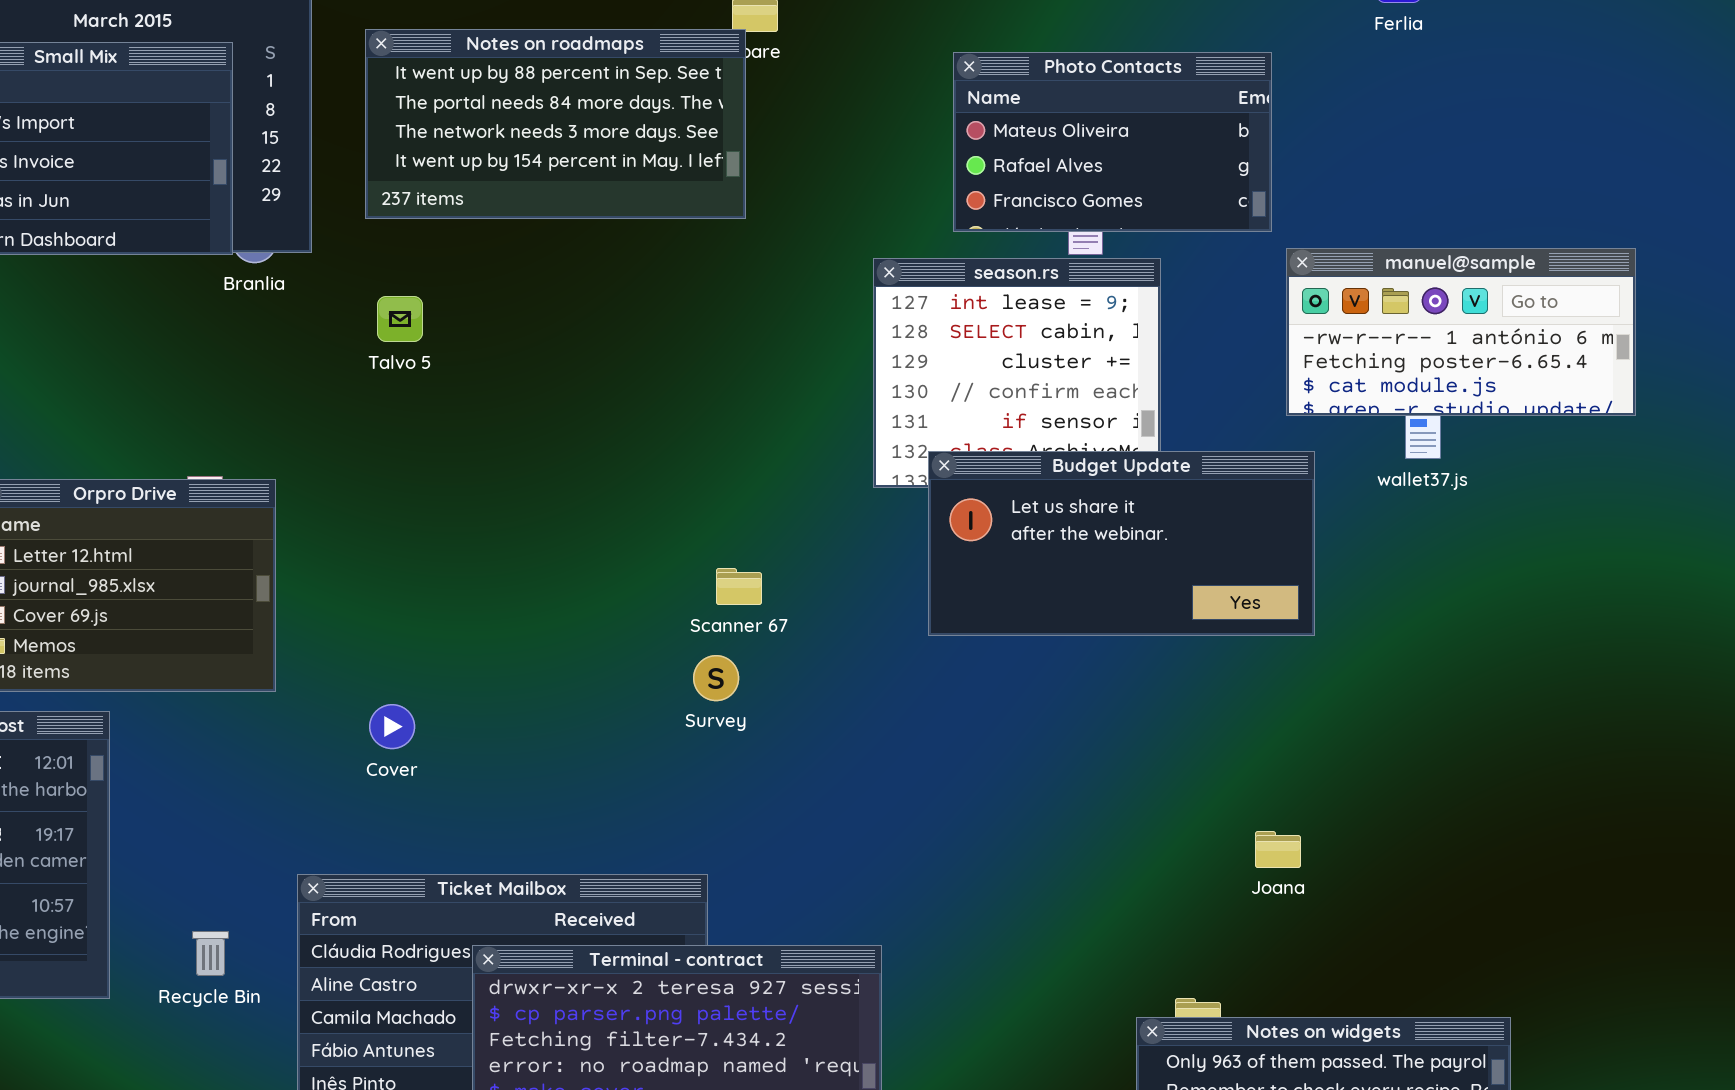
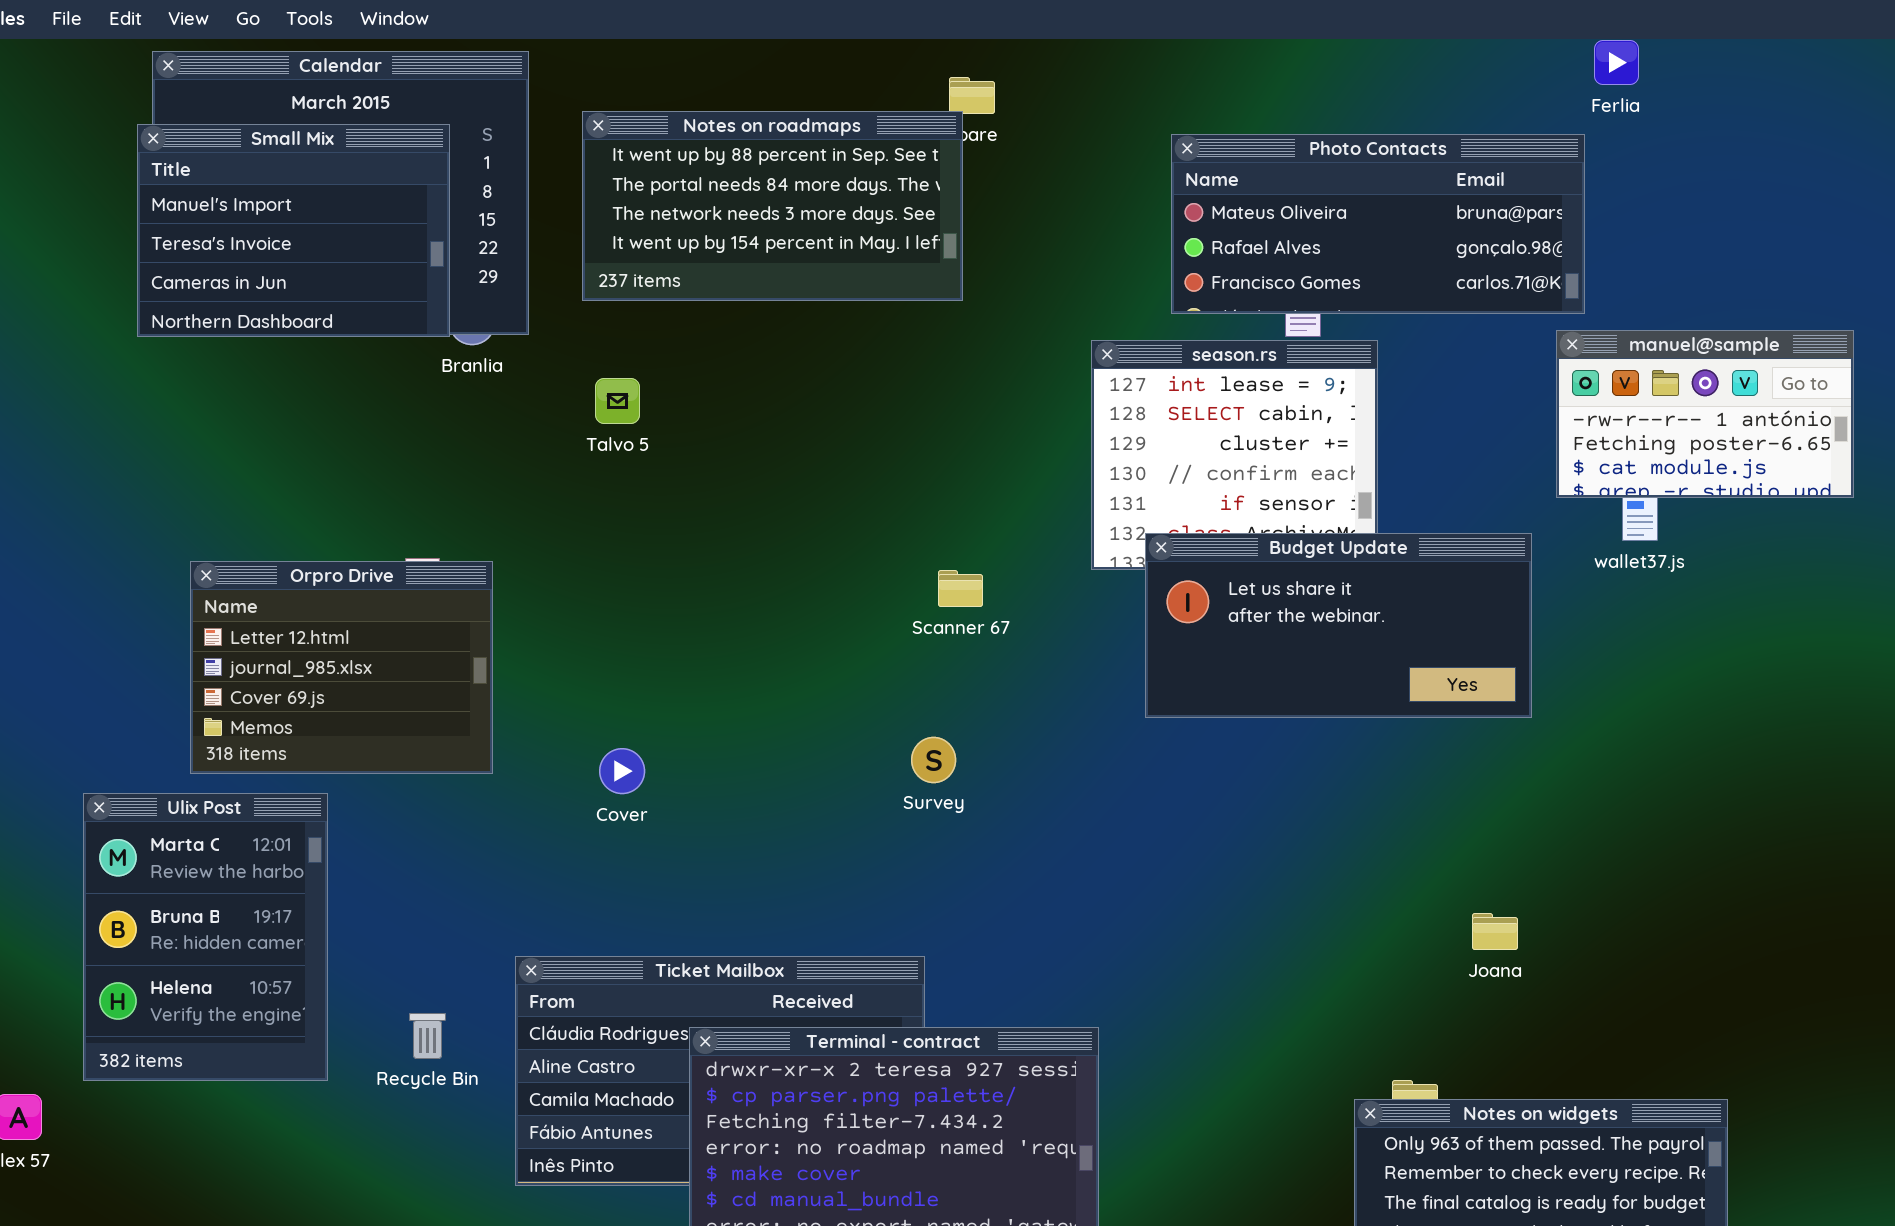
Photo Contacts: [953,52,1272,232] -> [1171,134,1585,314], resized
manuel@sample: [1286,248,1636,416] -> [1556,330,1854,498], resized
Scanner 67: [716,568,762,605] -> [938,570,983,607], moved
Cover: [369,704,415,749] -> [599,748,645,794], moved

